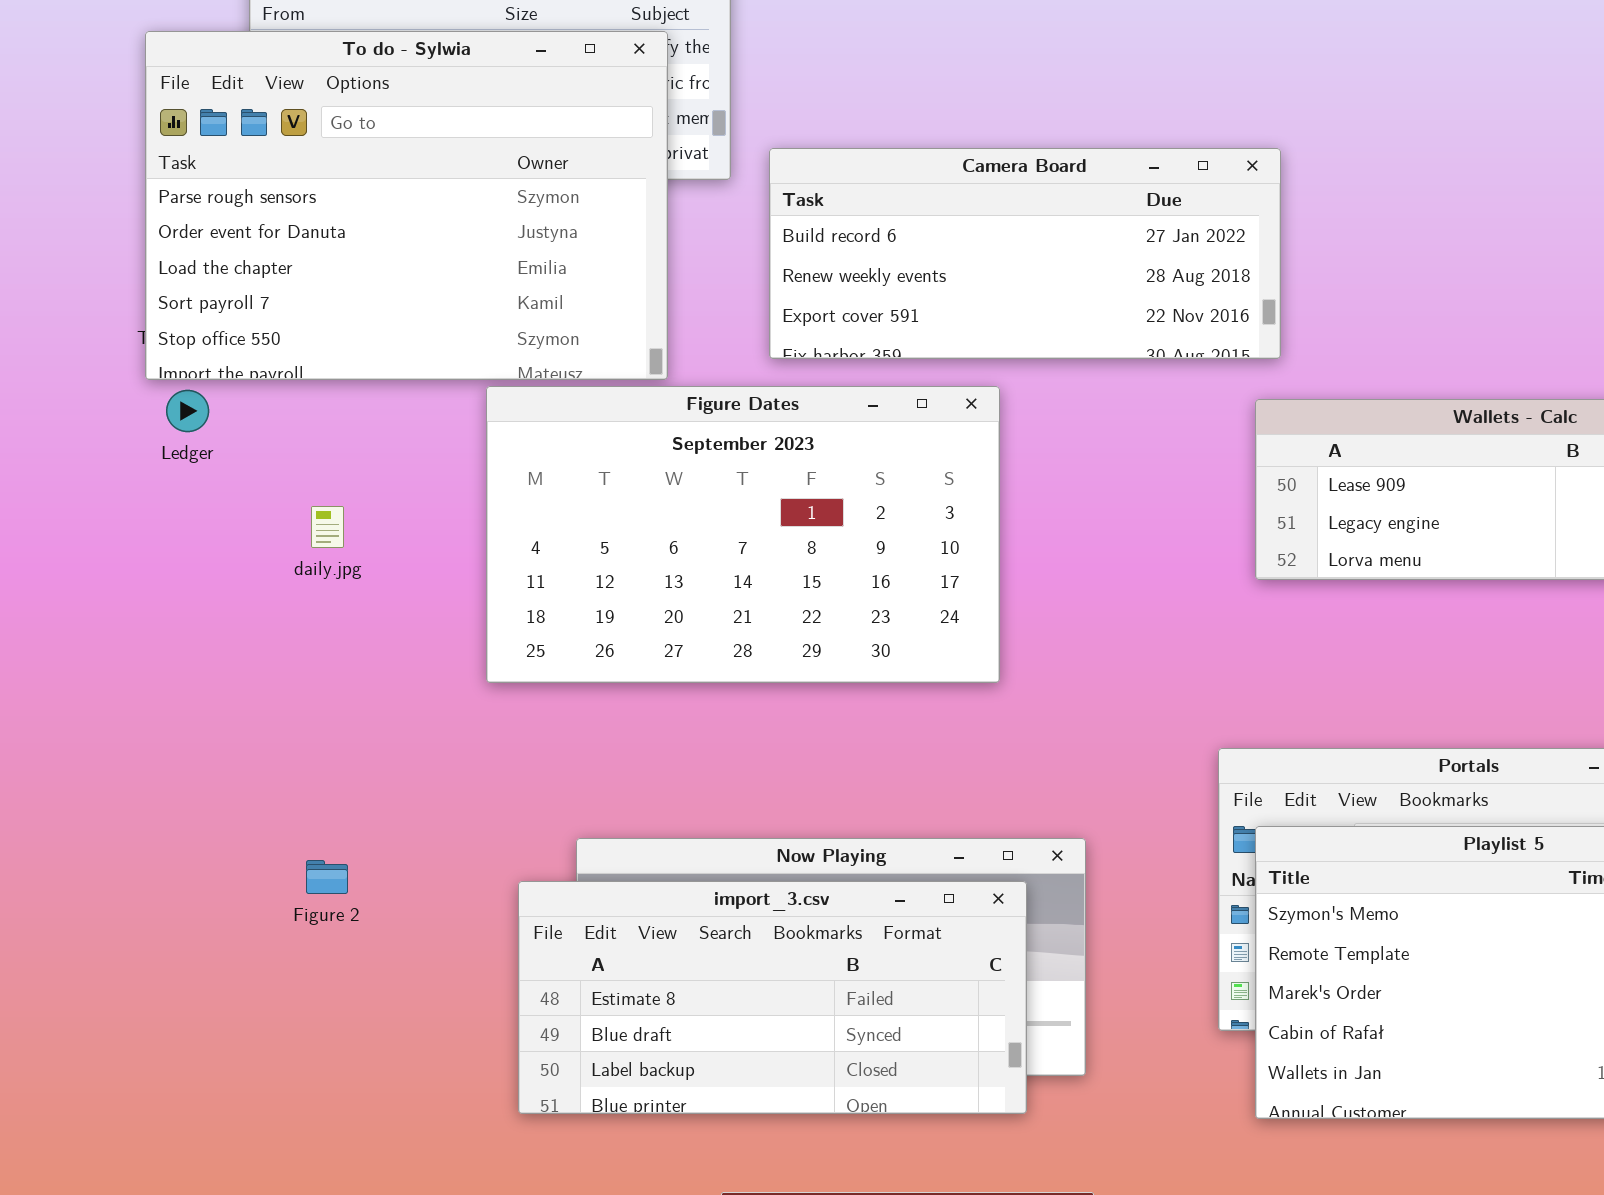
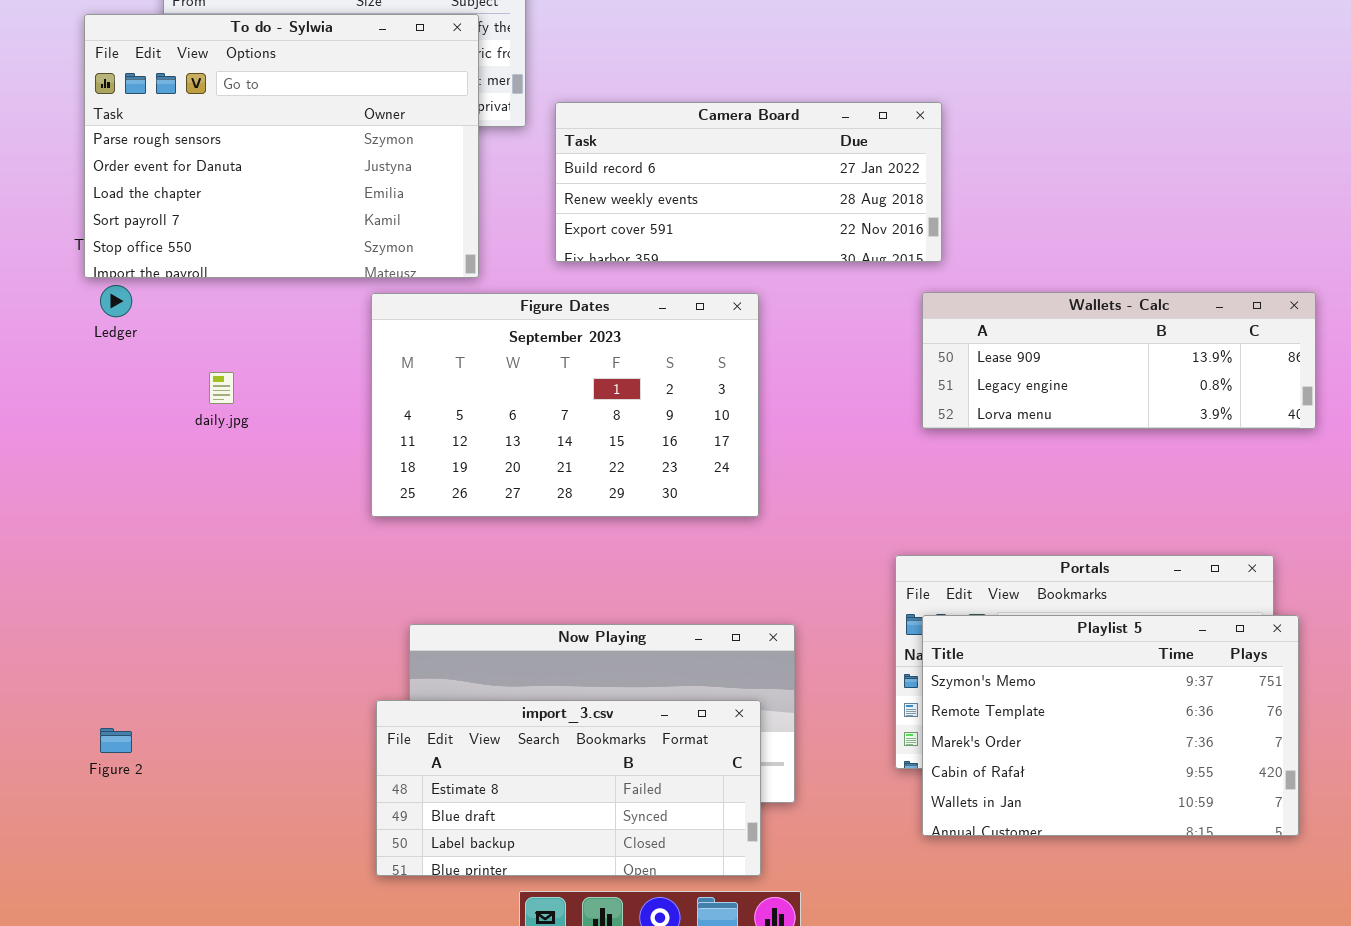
Figure Dates: [486,386,1000,683] -> [371,293,759,517], moved
Figure 2: [306,860,348,894] -> [100,728,132,753], moved
import_3.csv: [518,881,1027,1114] -> [376,700,761,876], moved

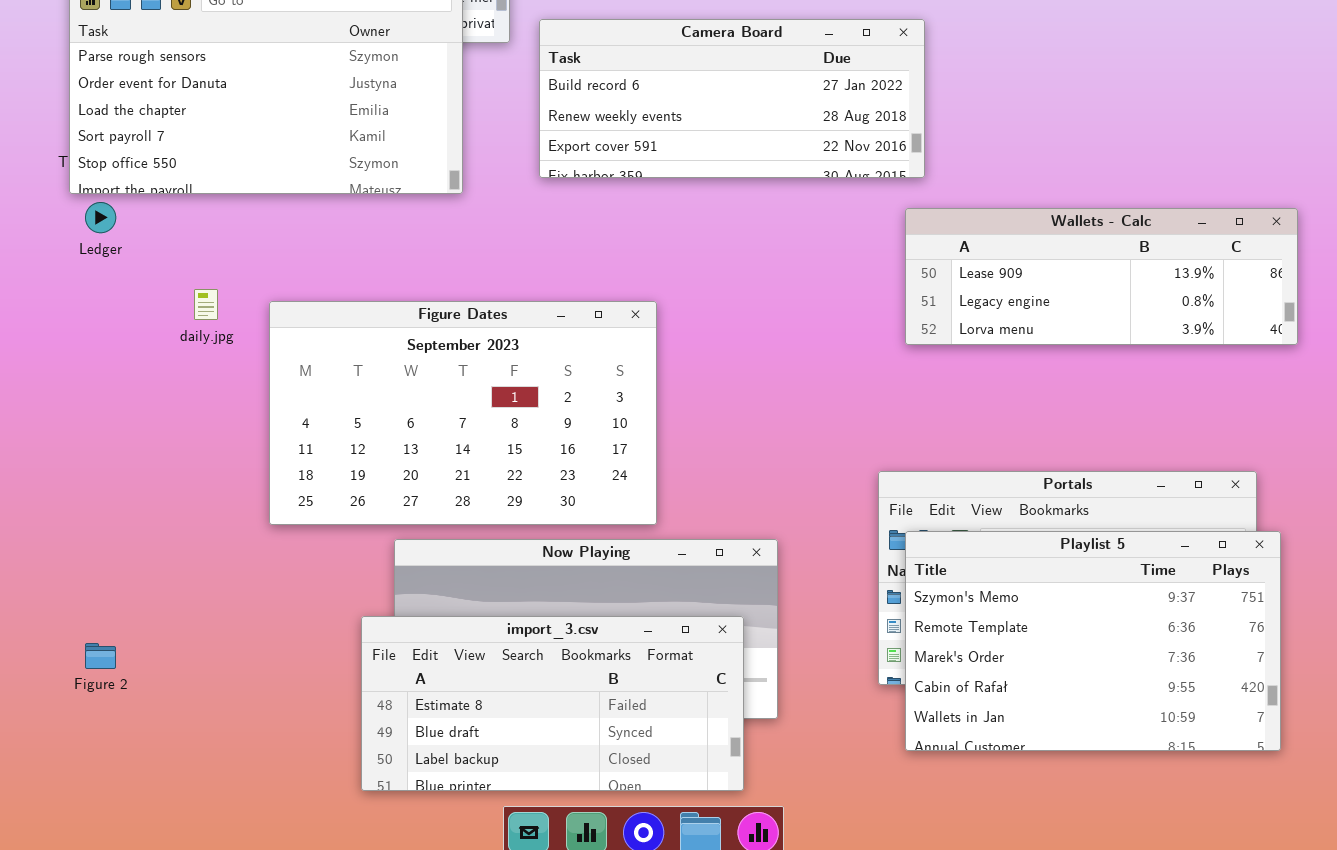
Figure Dates: [371,293,759,517] -> [269,301,657,525], moved

